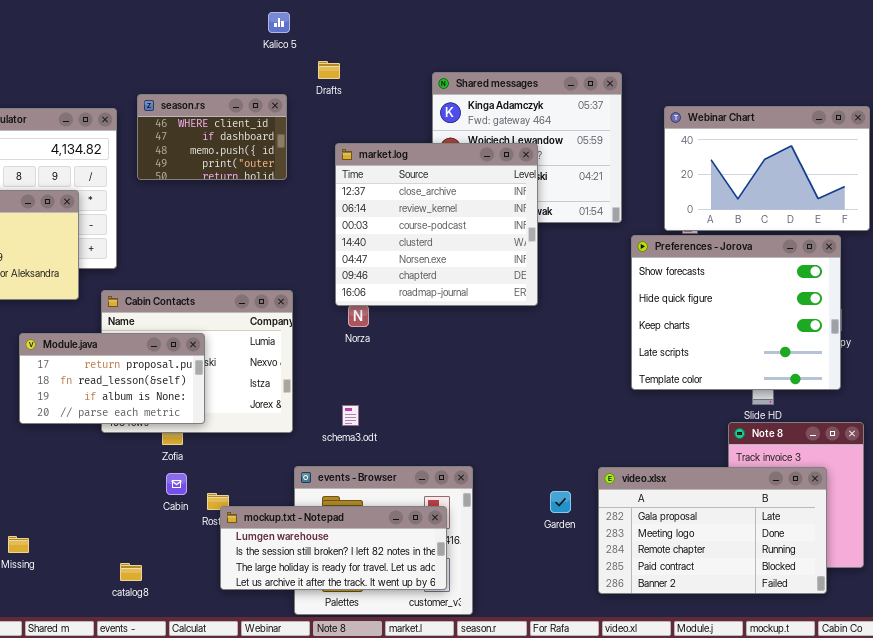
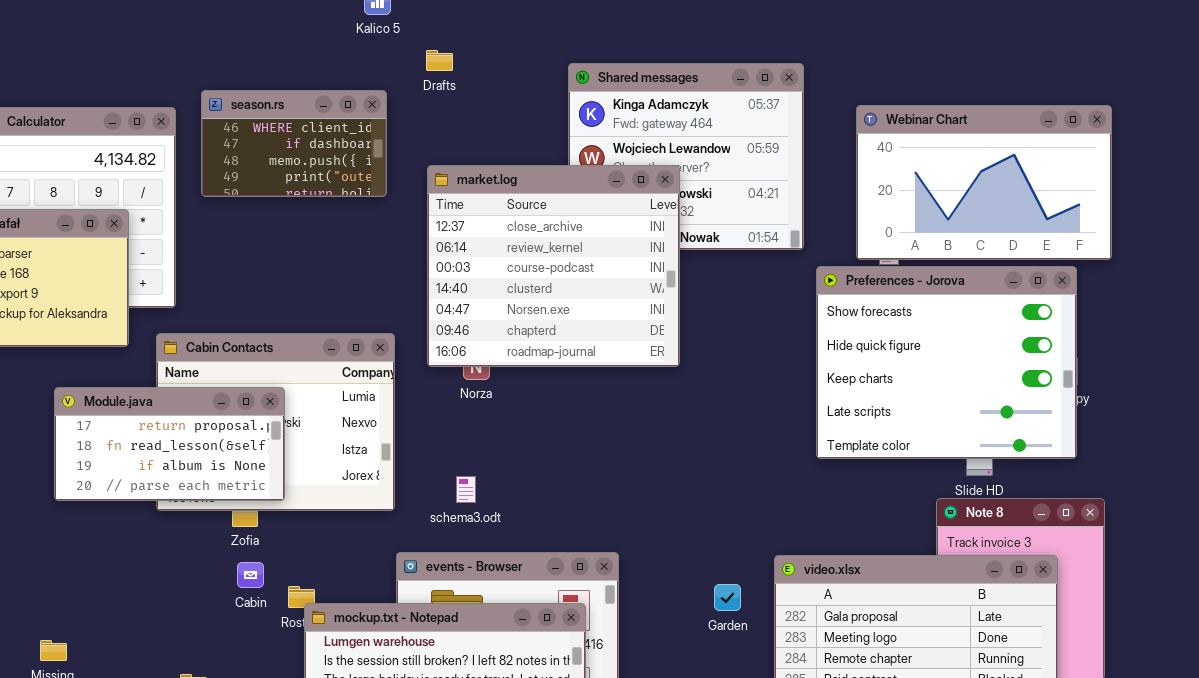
market.log: [335,143,538,306] -> [427,165,680,367], moved

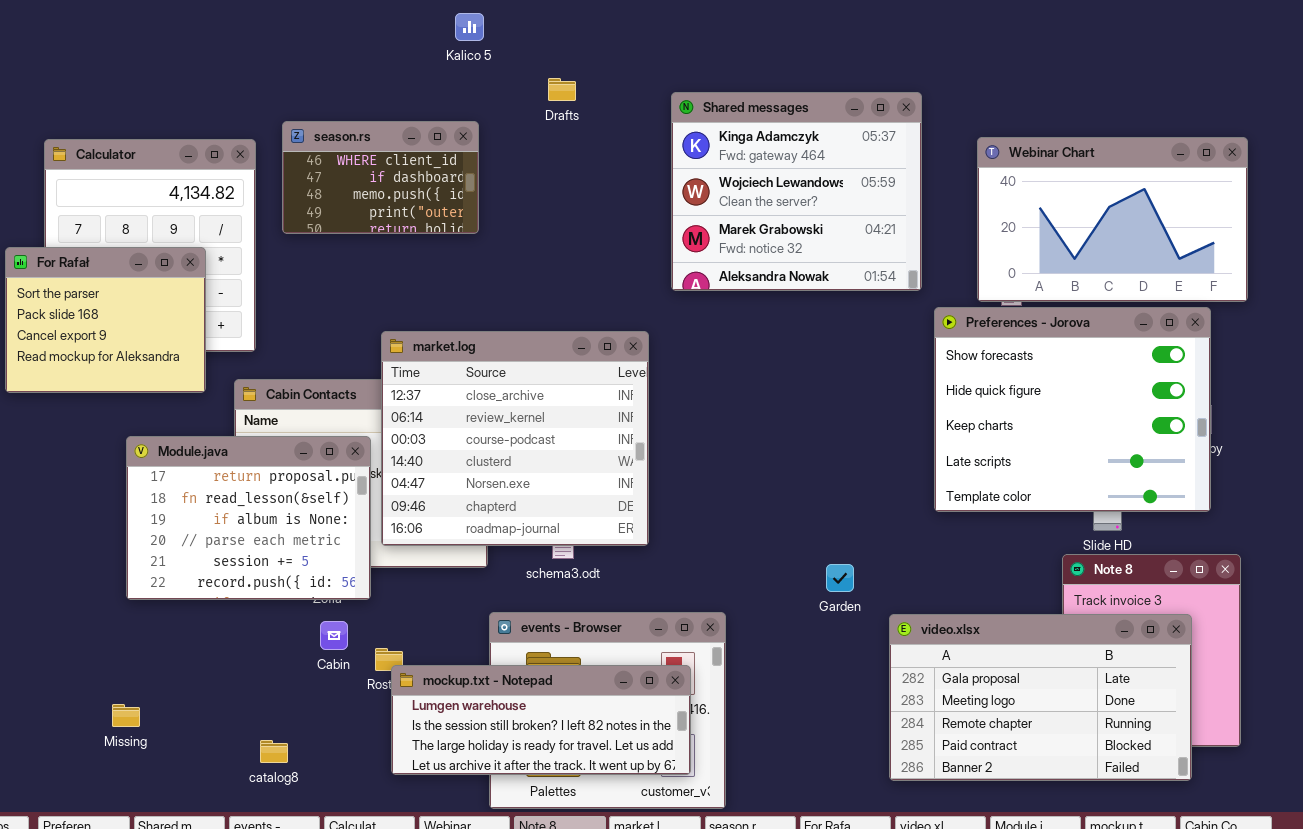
Drafts: [426,50,453,71] -> [548,78,576,101], moved
market.log: [427,165,680,367] -> [381,331,649,546], moved
Module.java: [54,387,285,501] -> [126,436,371,600], resized
Garden: [714,584,741,611] -> [826,564,854,592], moved

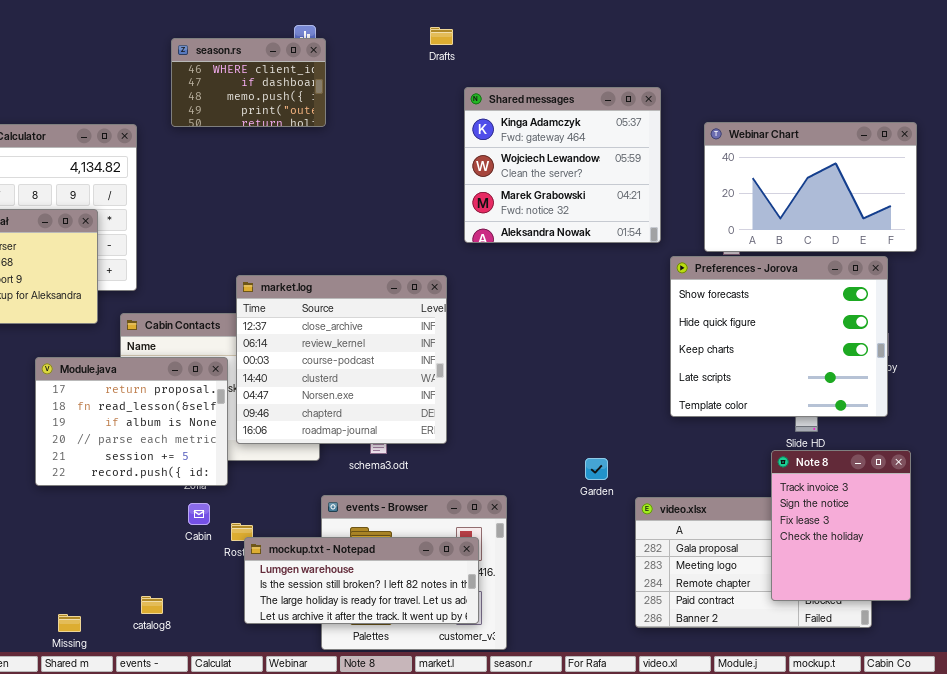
Drafts: [548,78,576,101] -> [430,27,453,45], moved
season.rs: [282,121,479,234] -> [171,38,326,127], moved
Note 8: [1062,554,1241,747] -> [771,450,911,601], raised
Missing: [112,704,140,727] -> [58,614,81,632], moved

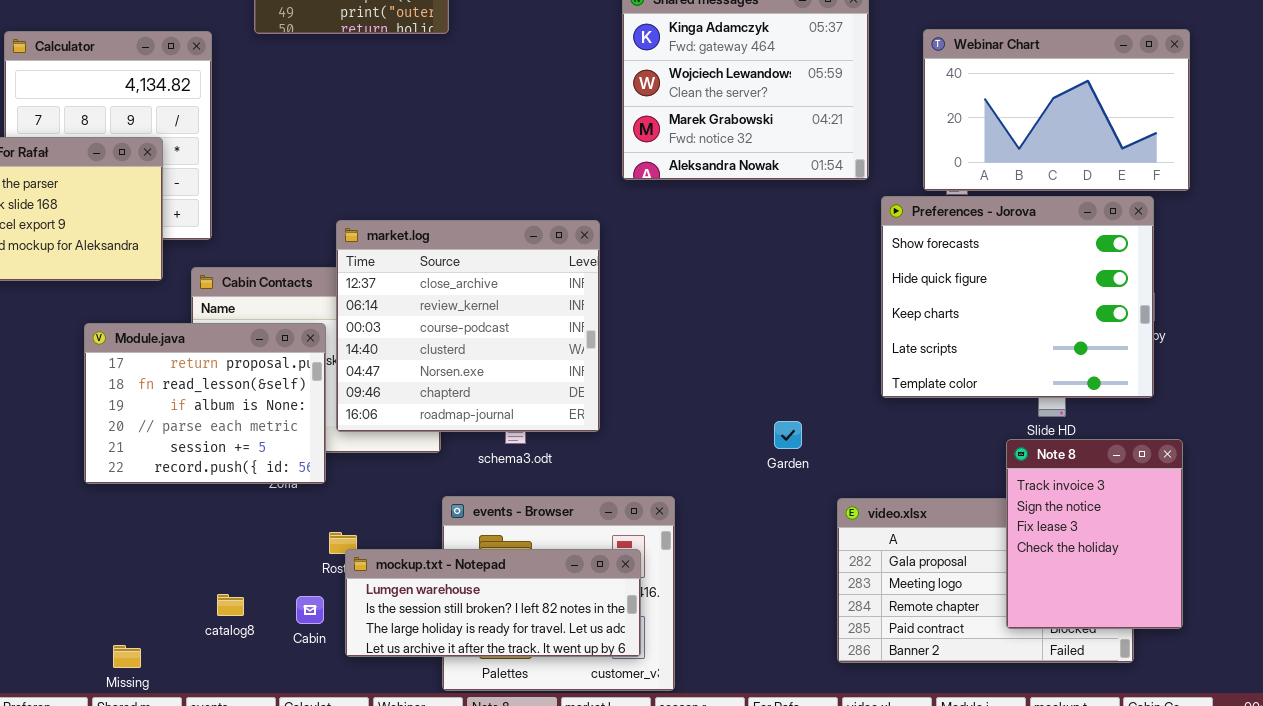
Garden: [585,458,608,480] -> [774,421,802,449], moved
Cabin: [188,503,210,525] -> [296,596,324,624], moved
catalog8: [141,596,163,614] -> [217,594,244,616], moved

